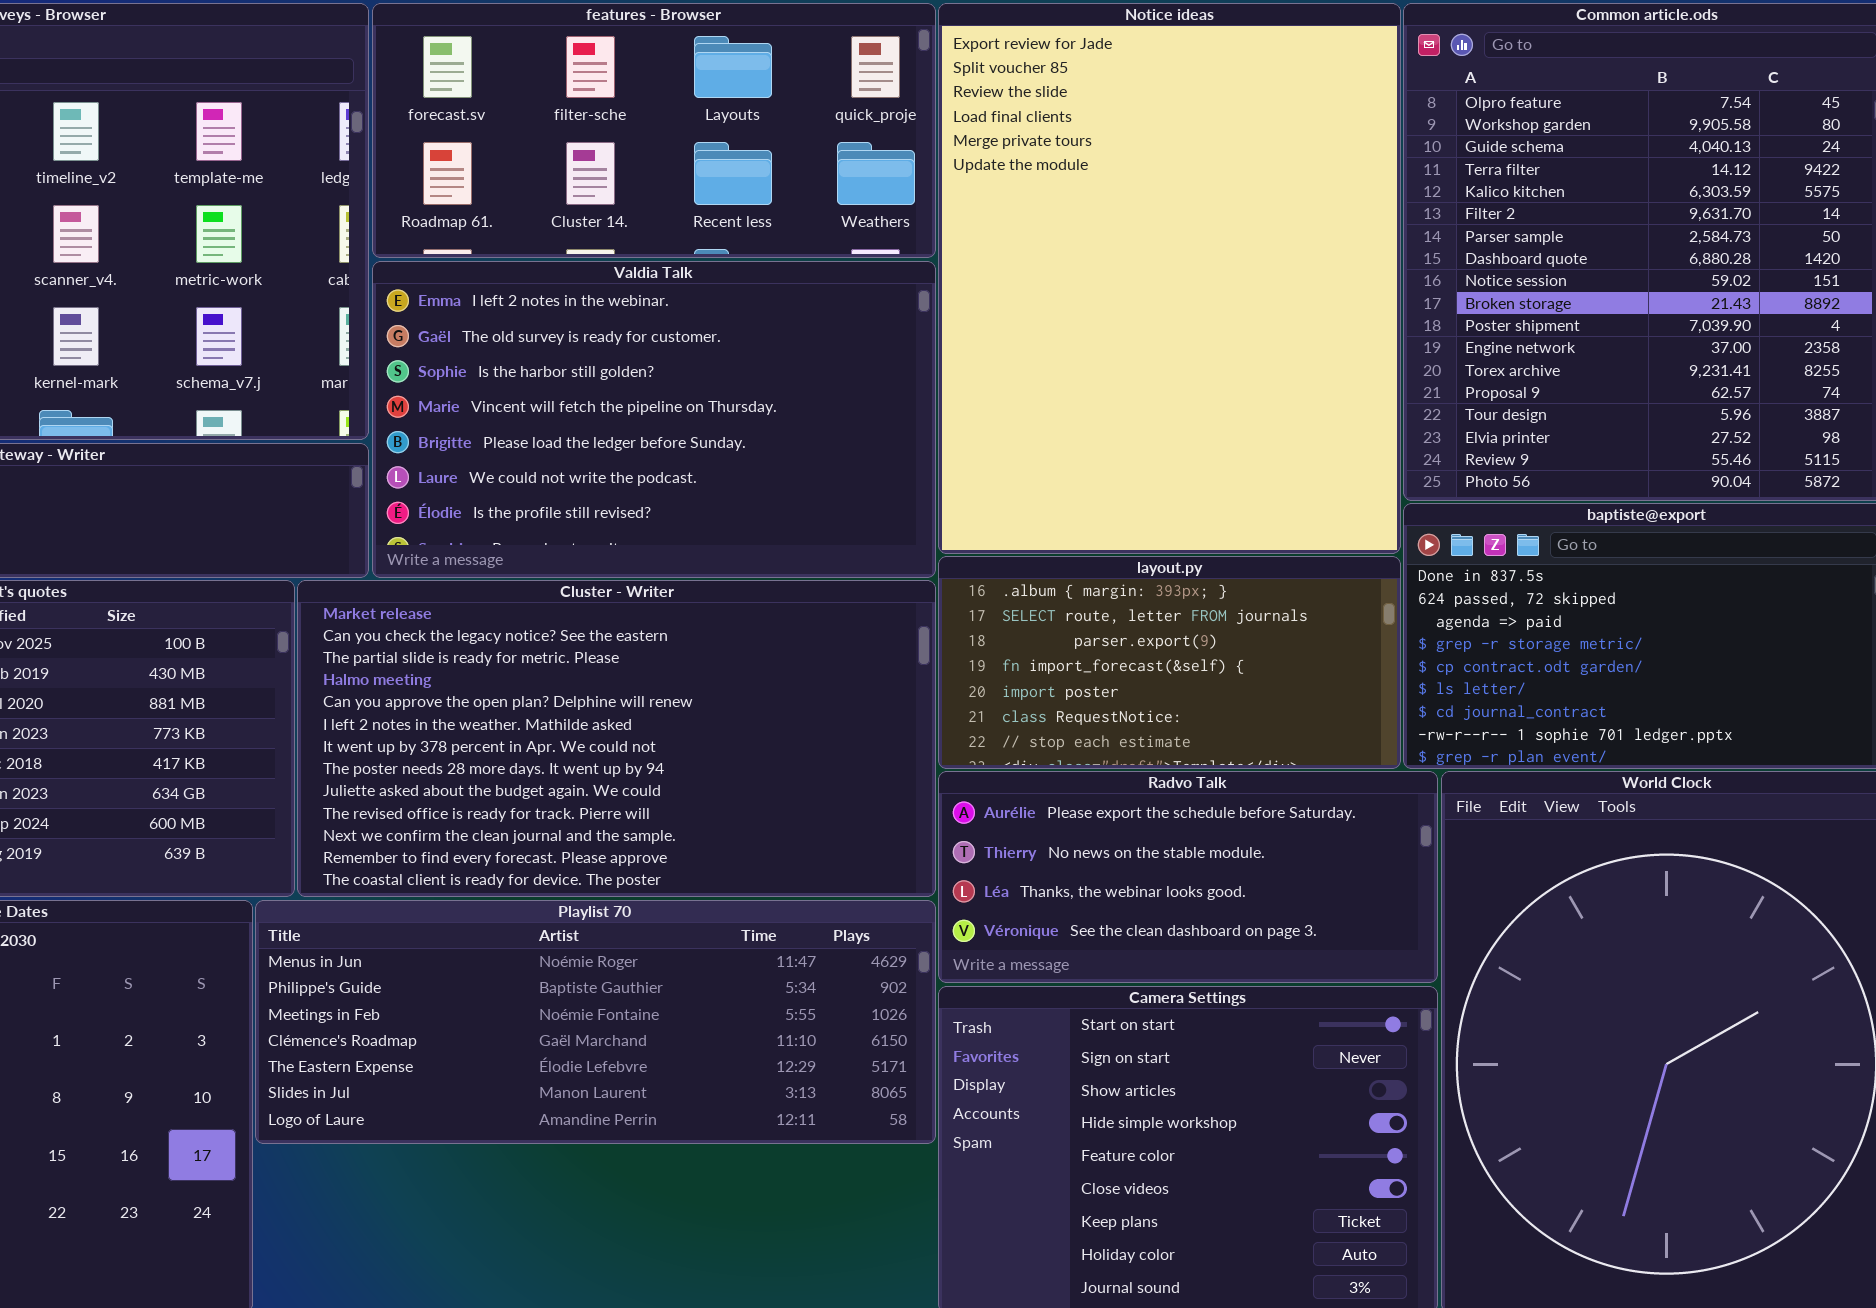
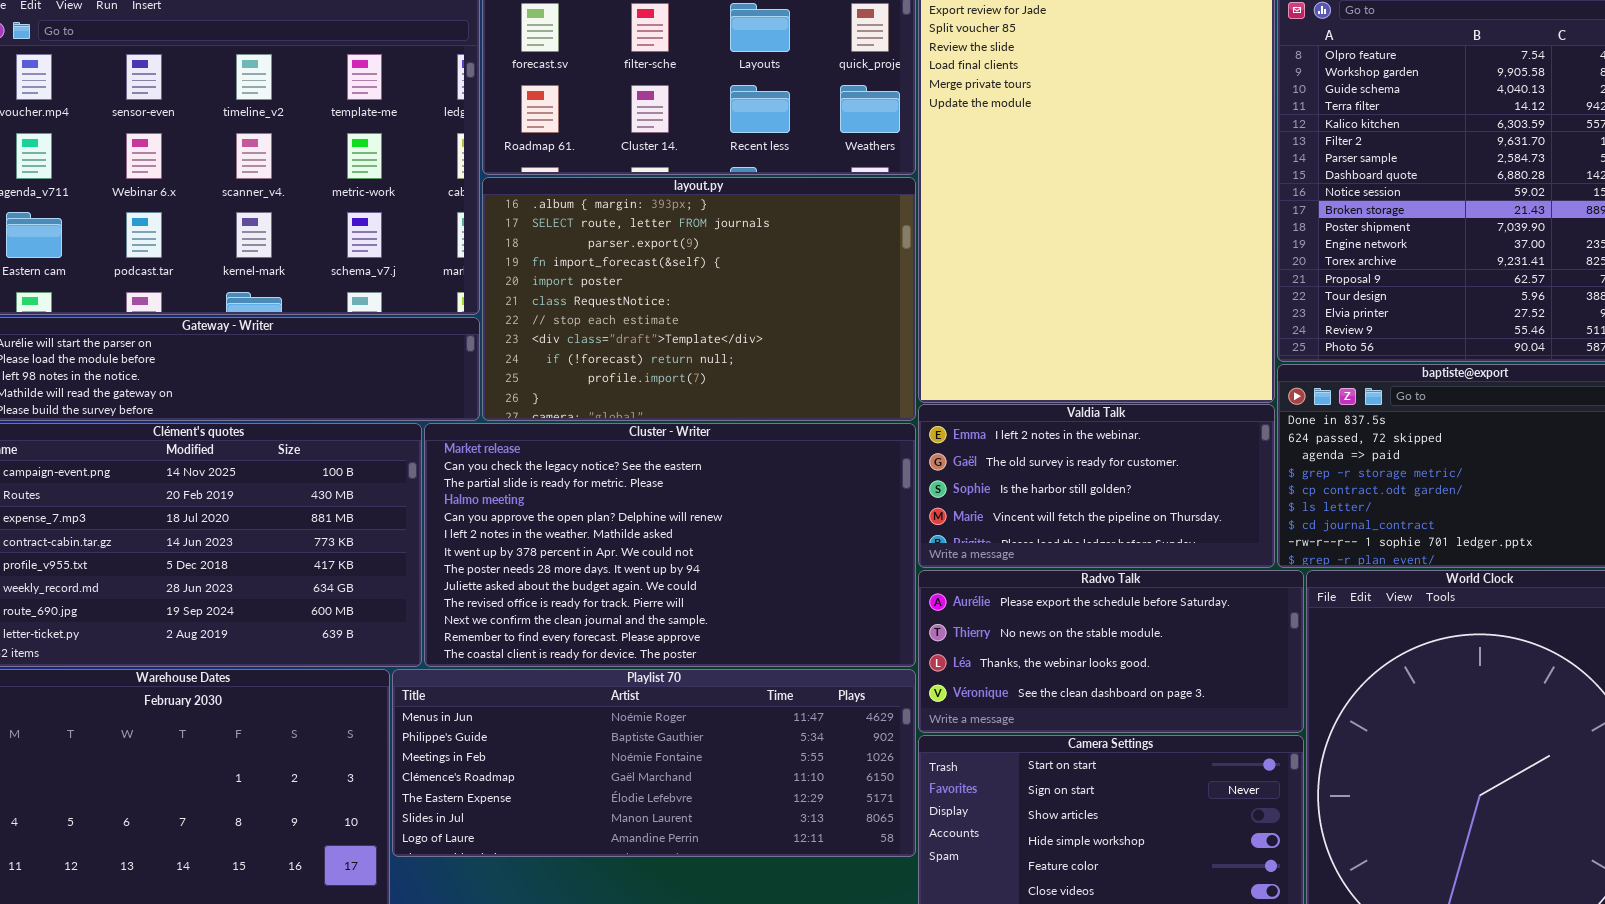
Valdia Talk: [372,261,936,578] -> [918,404,1275,568], moved, resized
layout.py: [938,556,1401,769] -> [482,177,916,421], moved, resized

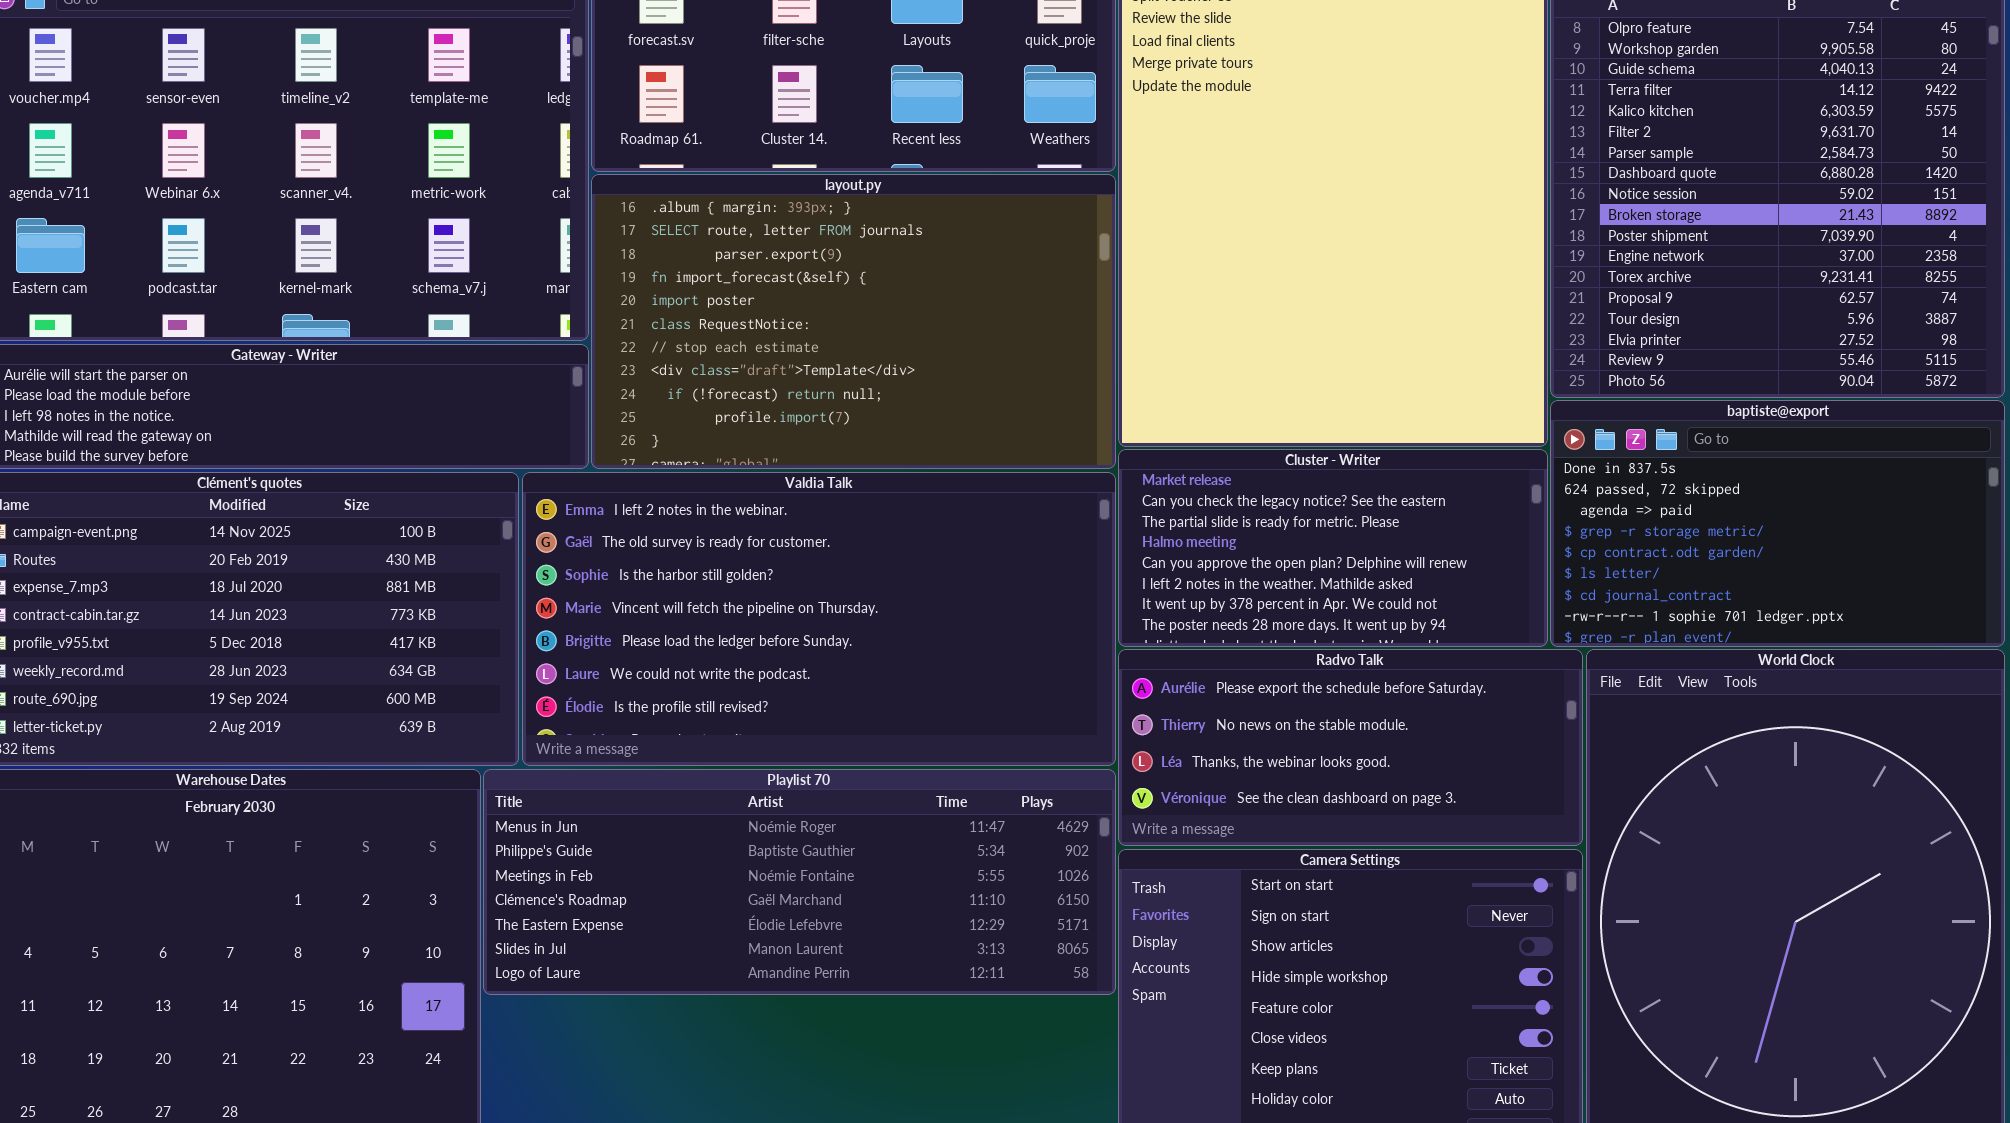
Valdia Talk: [918,404,1275,568] -> [522,472,1116,766], moved, resized
Cluster - Writer: [424,423,916,667] -> [1118,449,1548,647], moved, resized

